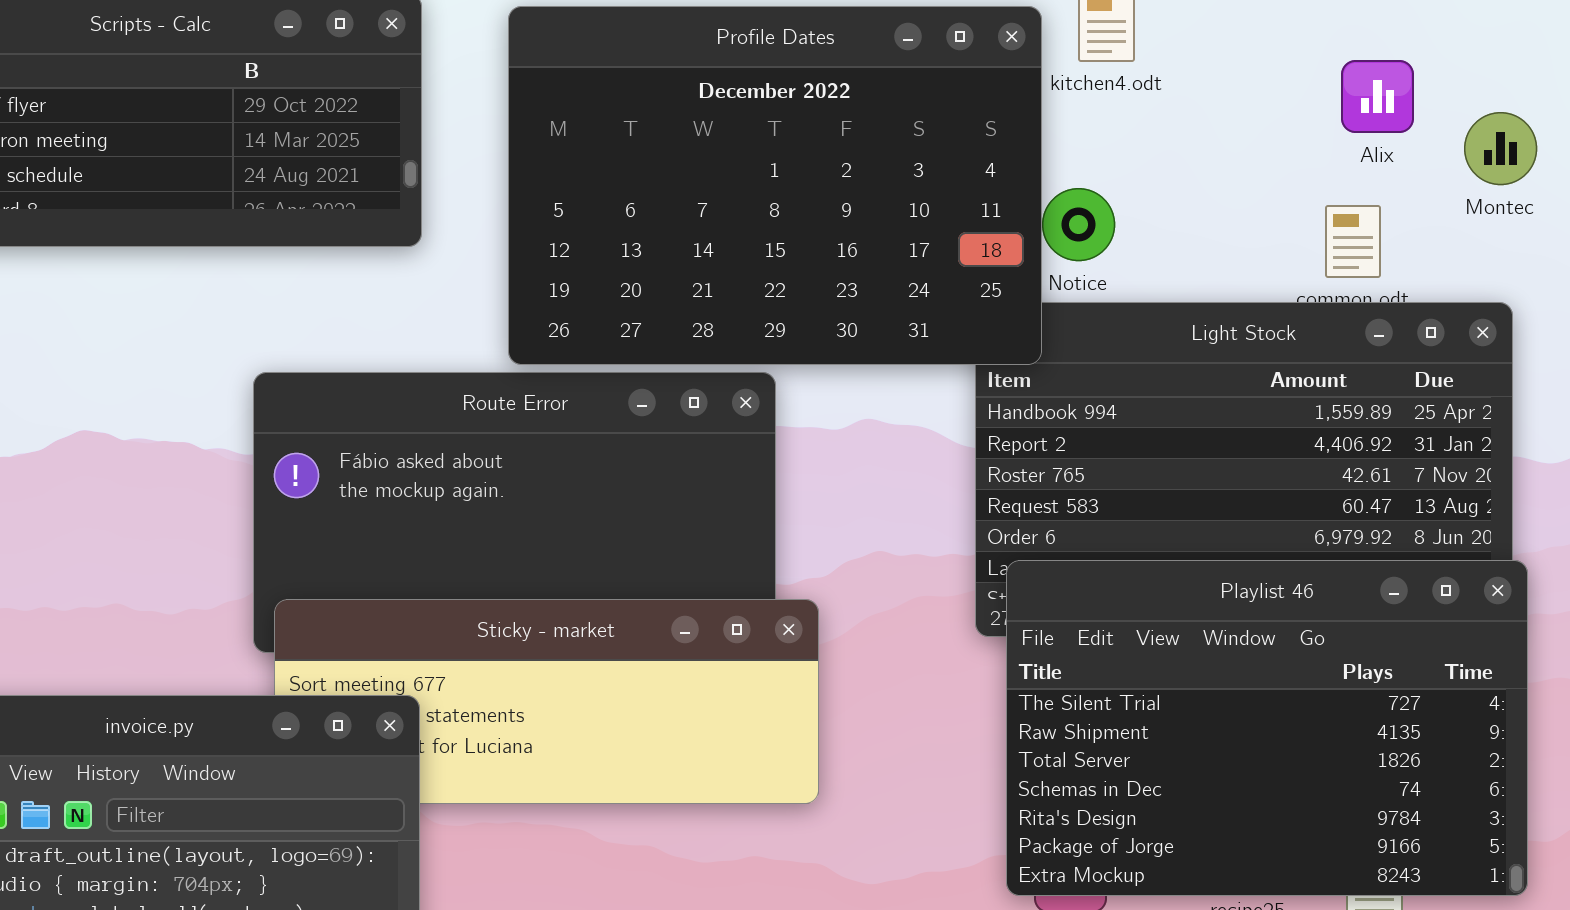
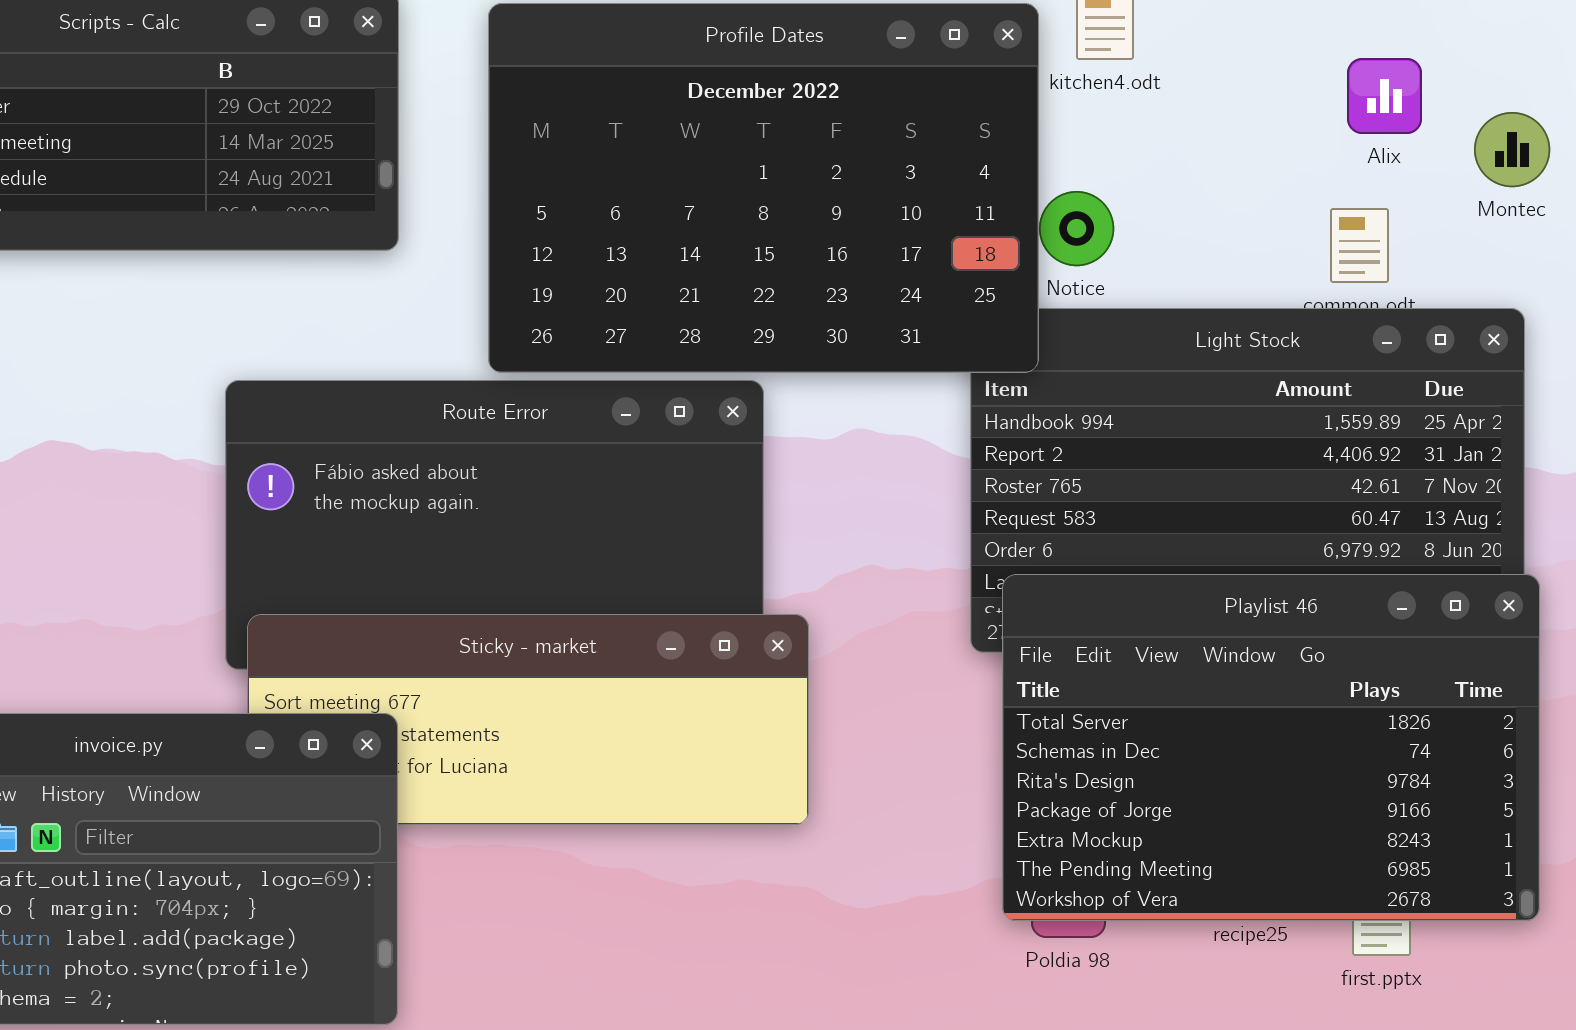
Playlist 46: [1006,560,1528,896] -> [1002,574,1540,921], scrolled down 2 rows

